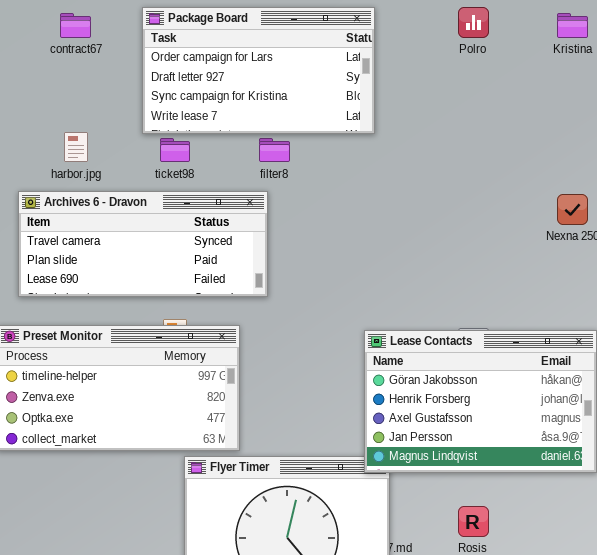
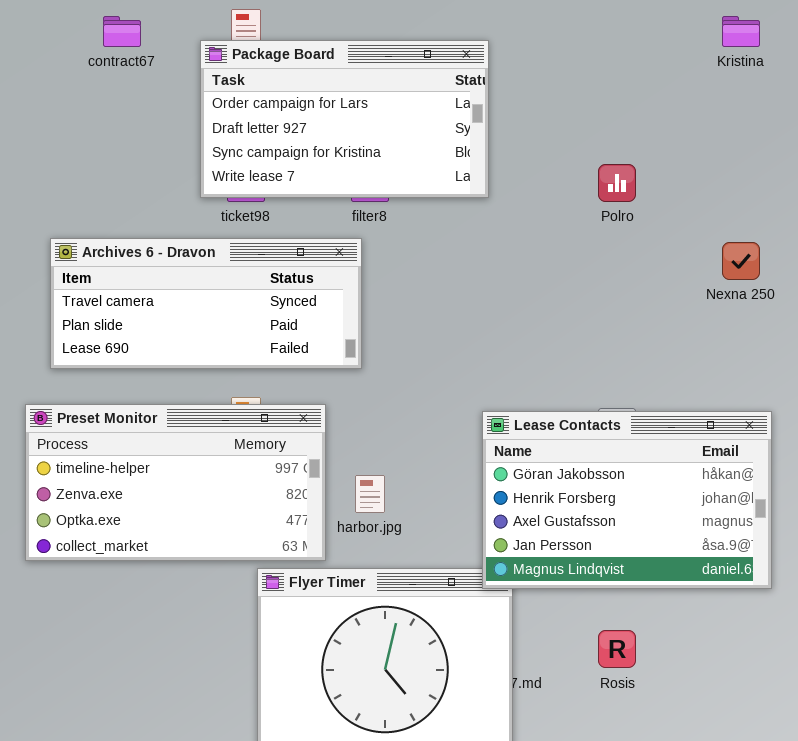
Package Board: [142,7,375,134] -> [200,40,489,198], moved
Polro: [458,7,489,38] -> [598,164,636,202], moved
harbor.jpg: [64,132,88,162] -> [355,475,385,513], moved

